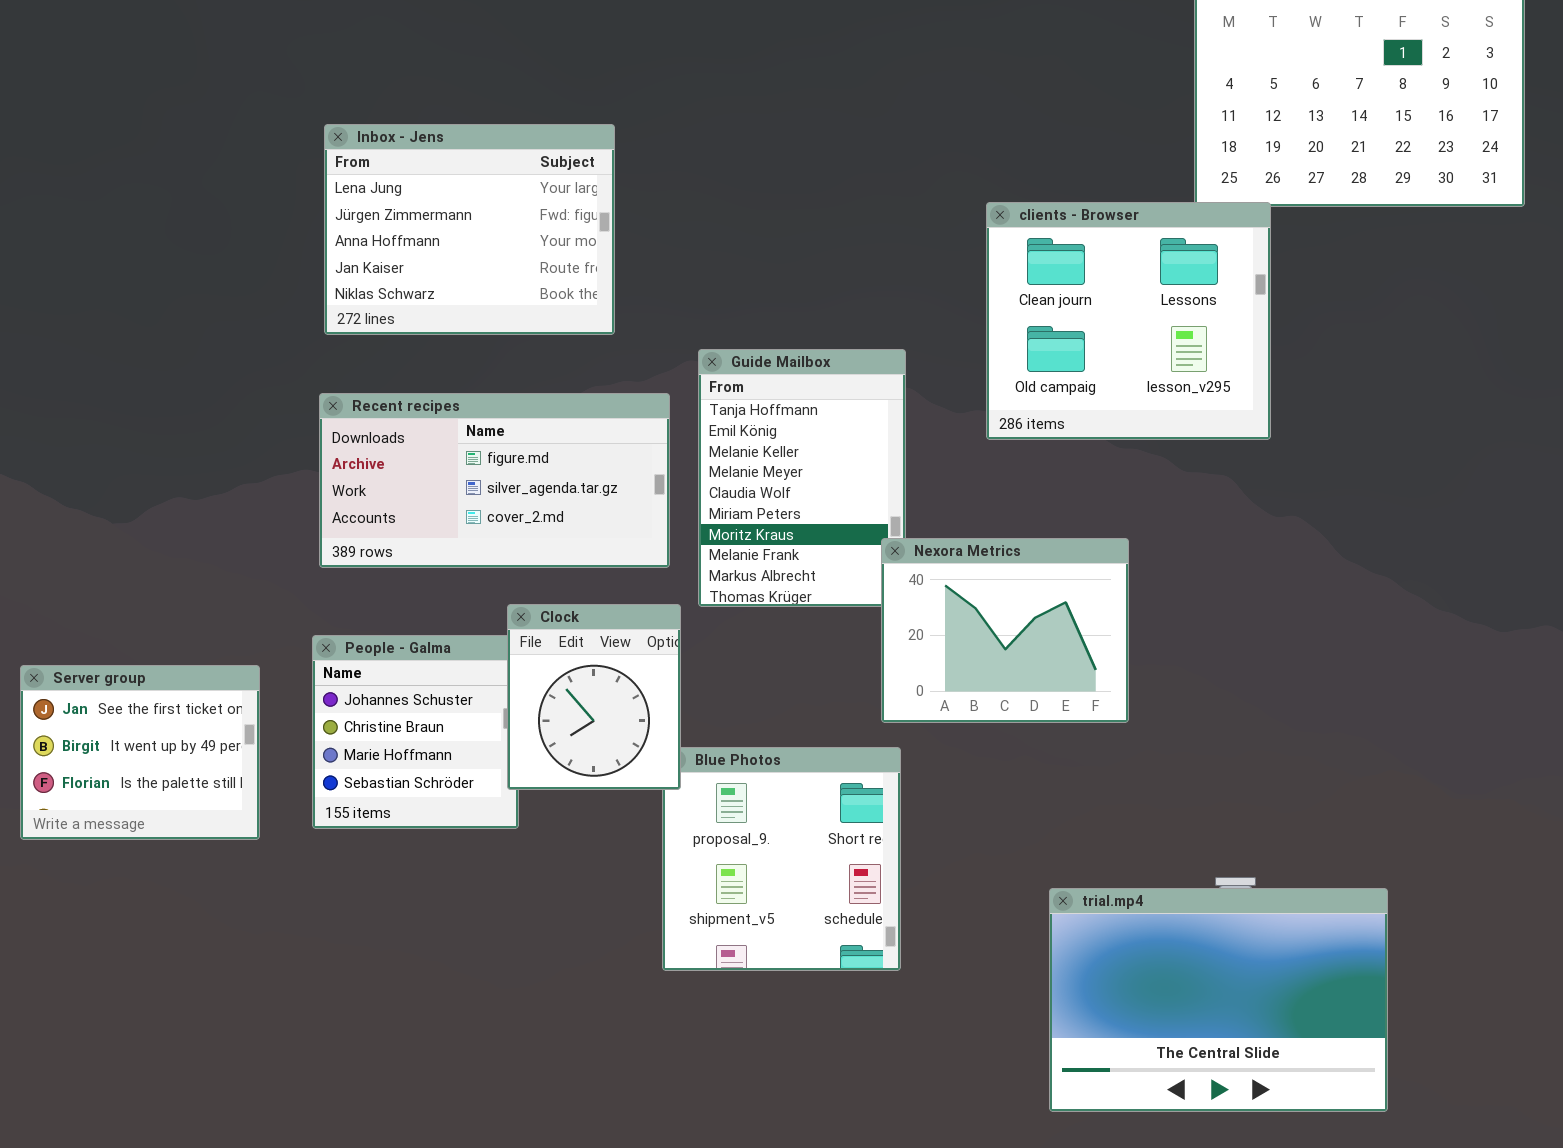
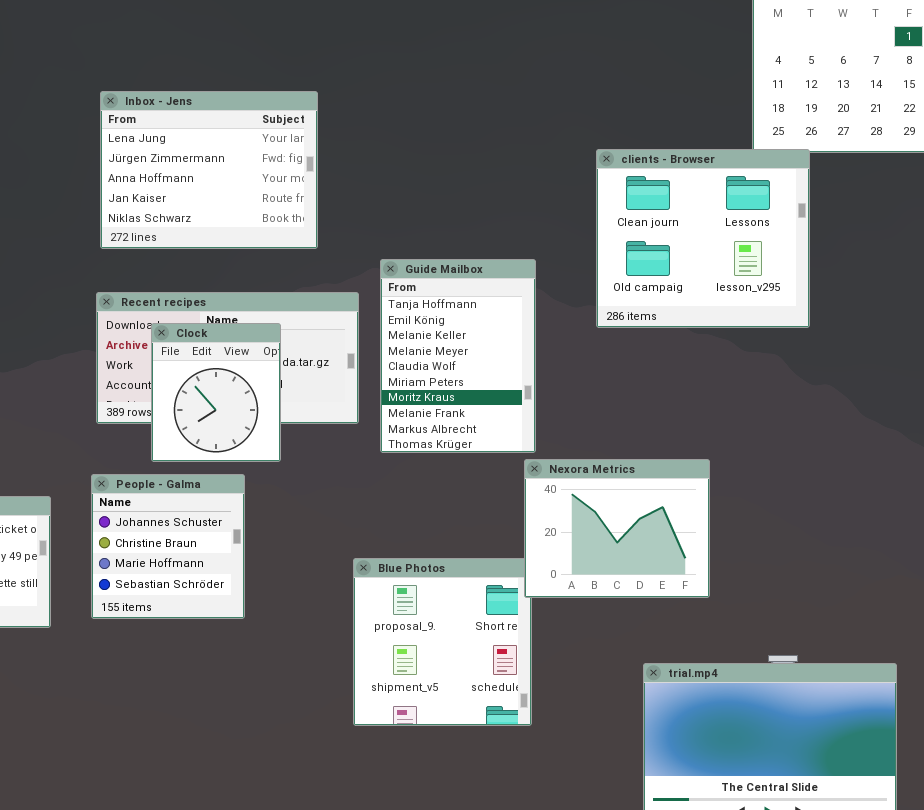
Nexora Metrics: [881,538,1129,723] -> [524,459,710,598], moved
Clock: [507,604,681,790] -> [151,323,281,462], moved

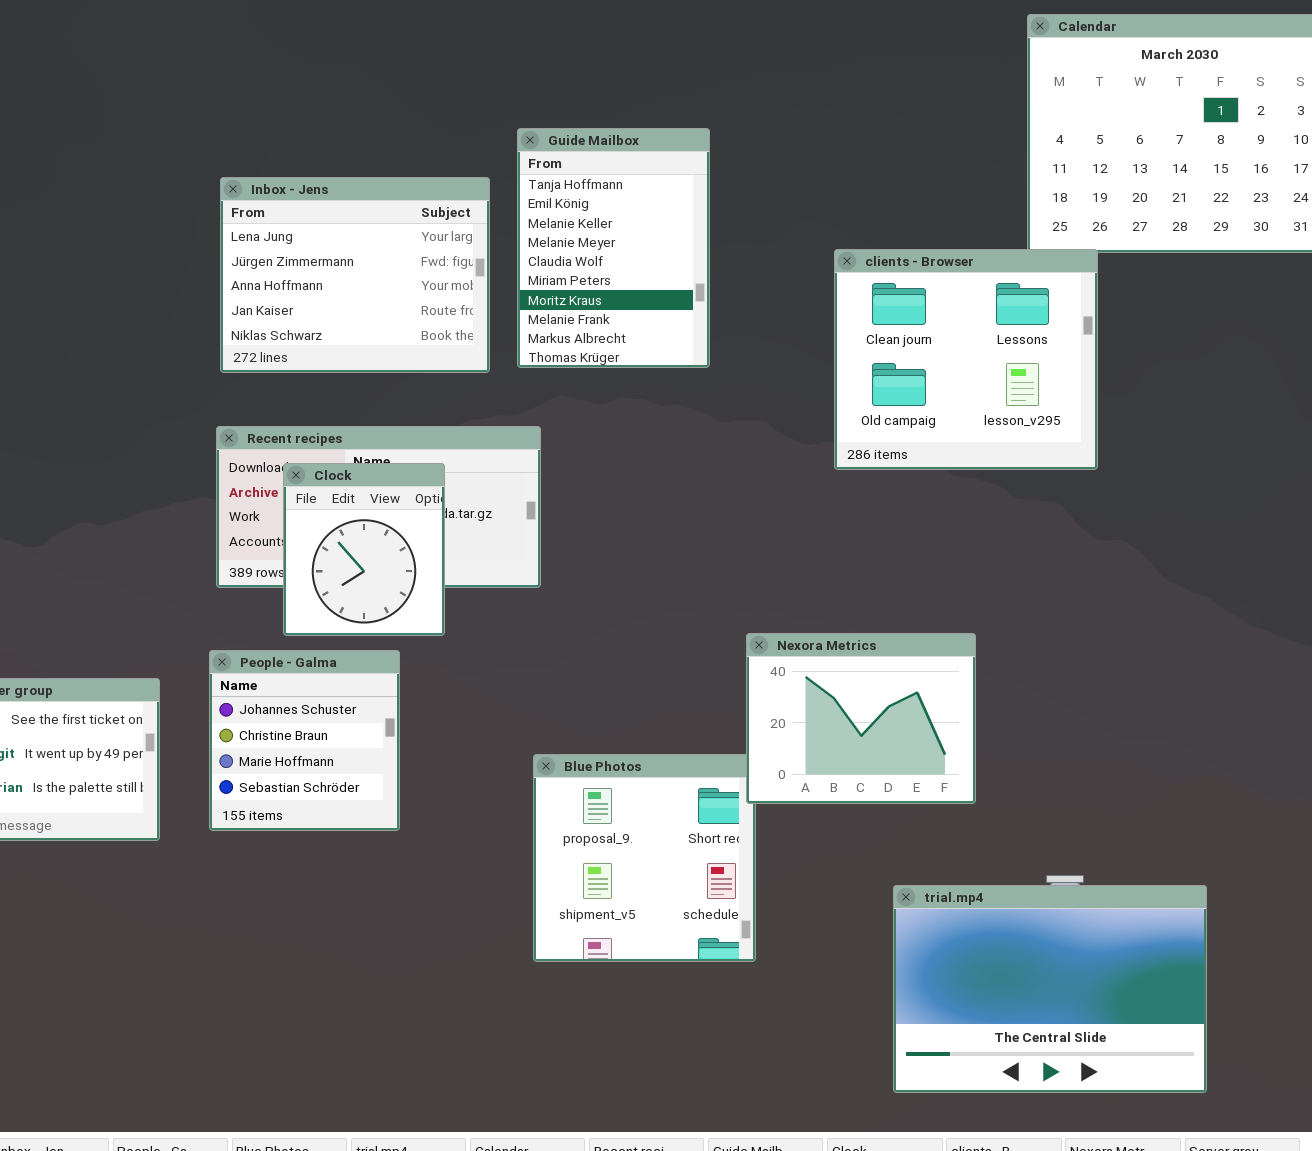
Guide Mailbox: [380,259,536,453] -> [517,128,710,368], moved

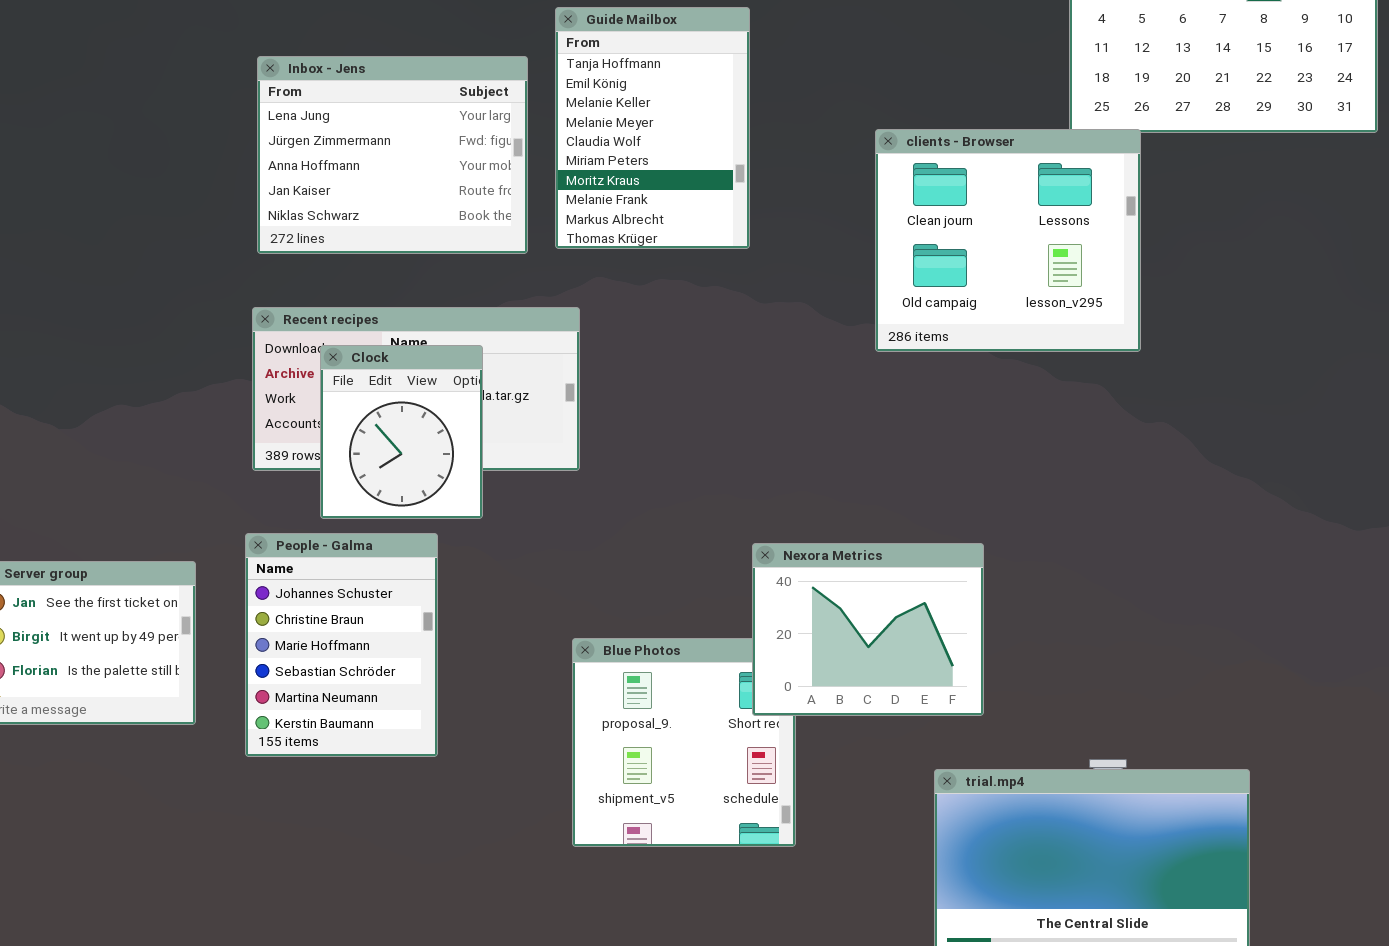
Nexora Metrics: [746,633,976,804] -> [752,543,984,716], moved
People - Galma: [209,650,400,831] -> [245,533,438,757], resized

